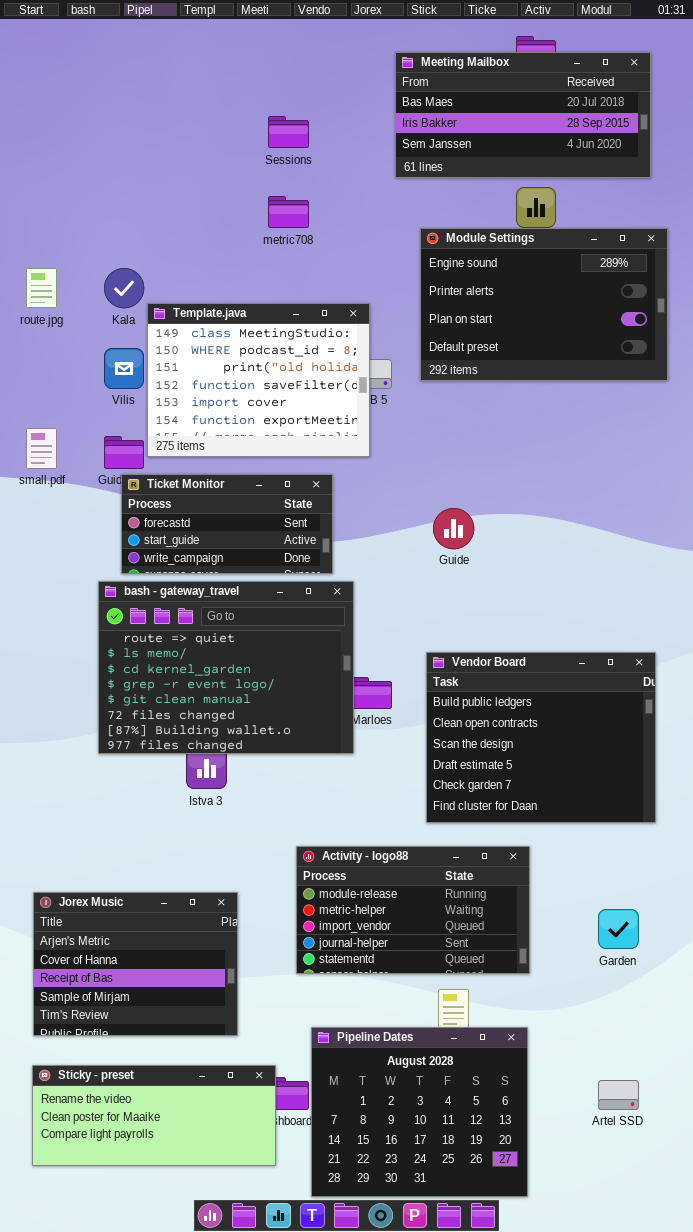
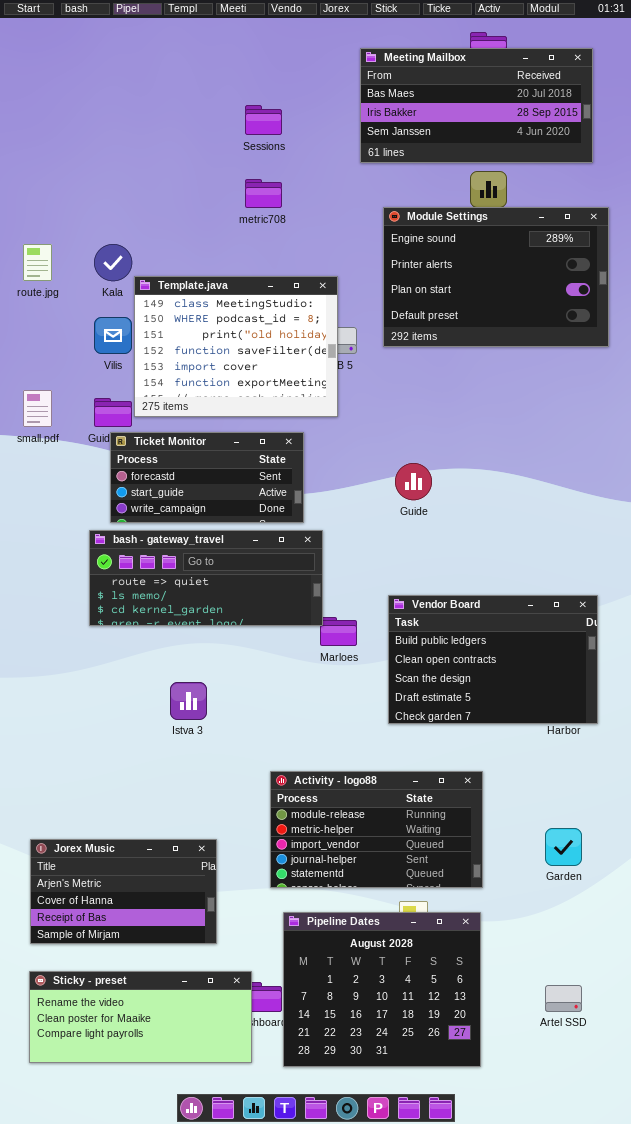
bash - gateway_travel: [98,581,354,754] -> [89,530,323,626], resized
Vendor Board: [426,652,656,823] -> [388,595,598,724], resized
Jorex Music: [33,892,238,1036] -> [30,839,217,944], resized
Pipeline Dates: [311,1027,528,1197] -> [283,912,481,1067], moved

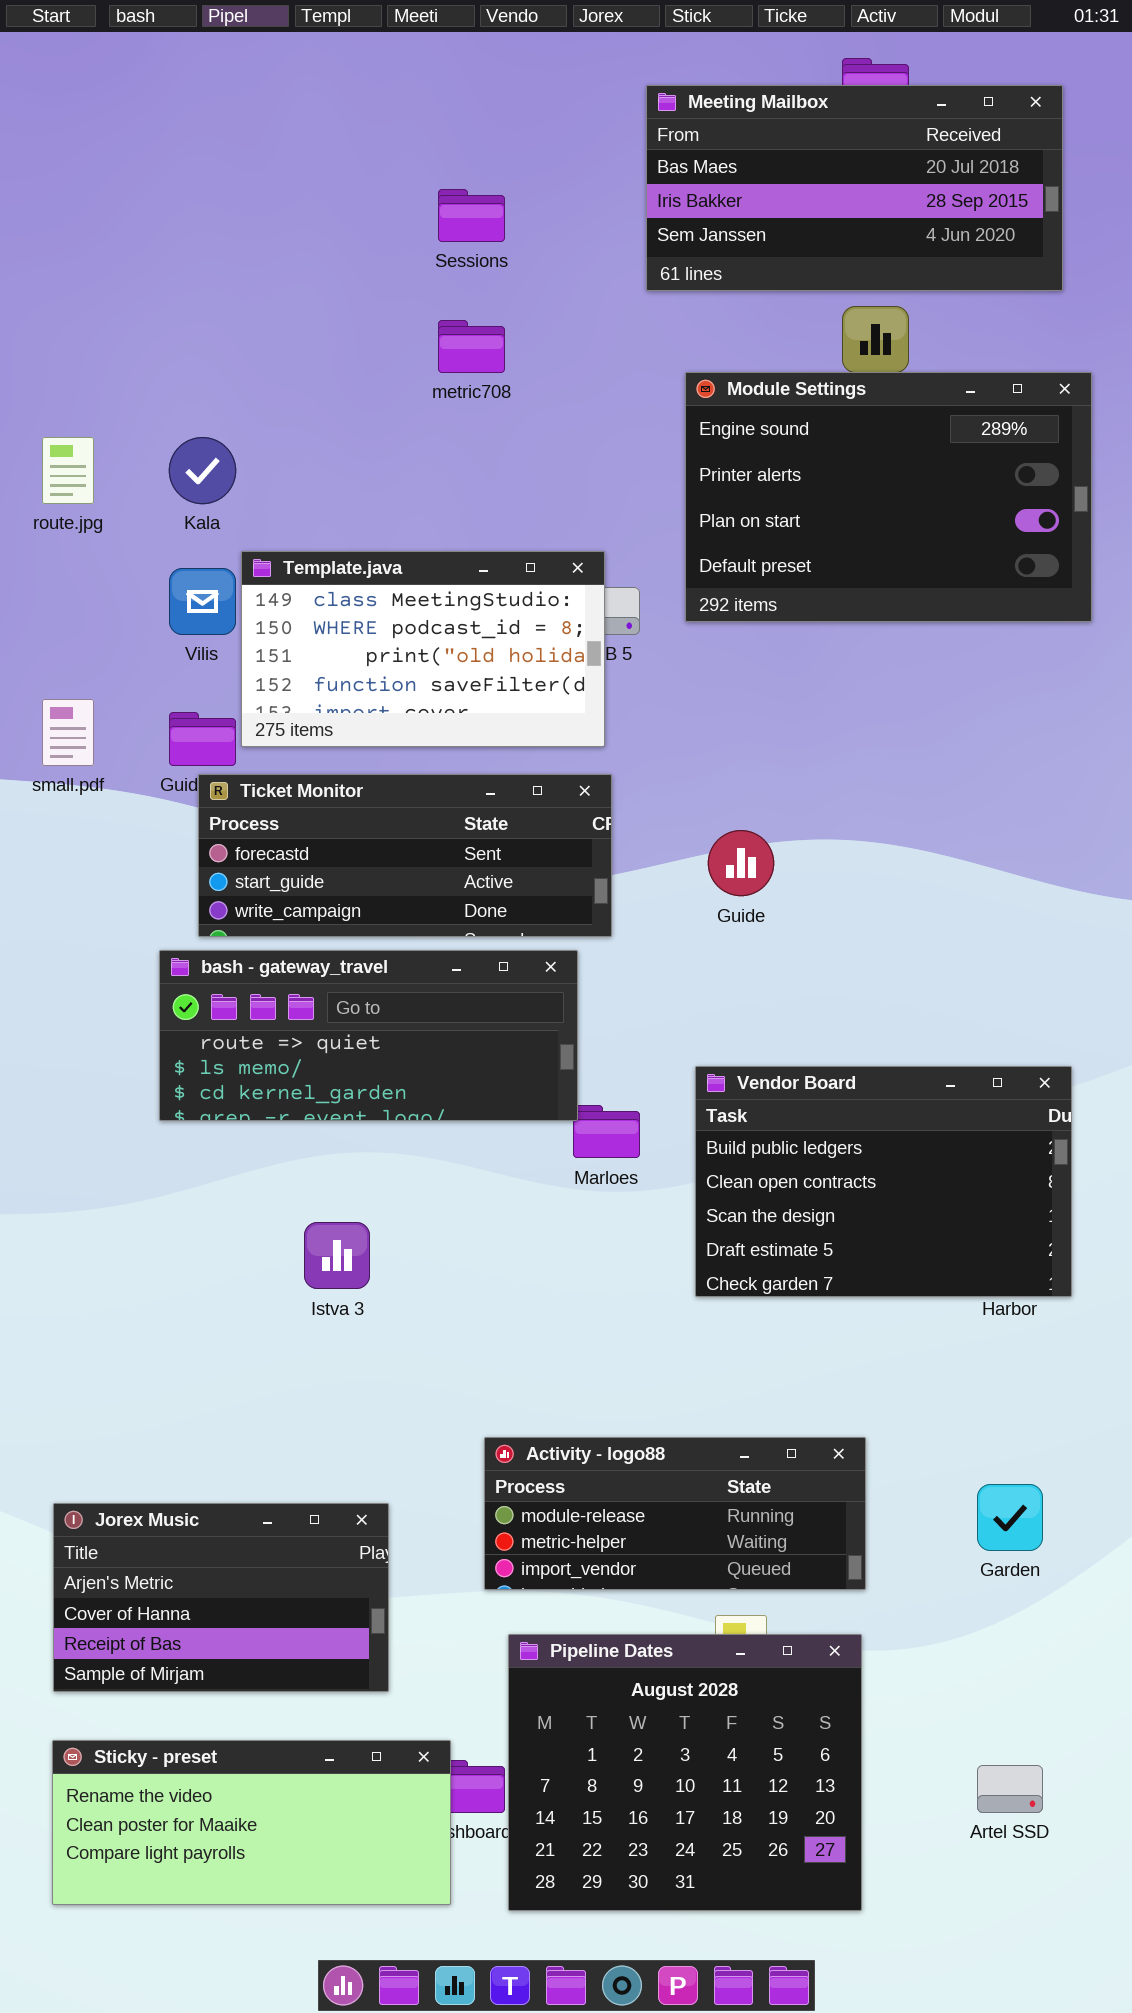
Template.java: [134,276,338,417] -> [241,551,605,747], resized
Ticket Monitor: [110,432,304,523] -> [198,774,612,937], resized
Activity - logo88: [270,771,483,888] -> [484,1437,866,1590], resized

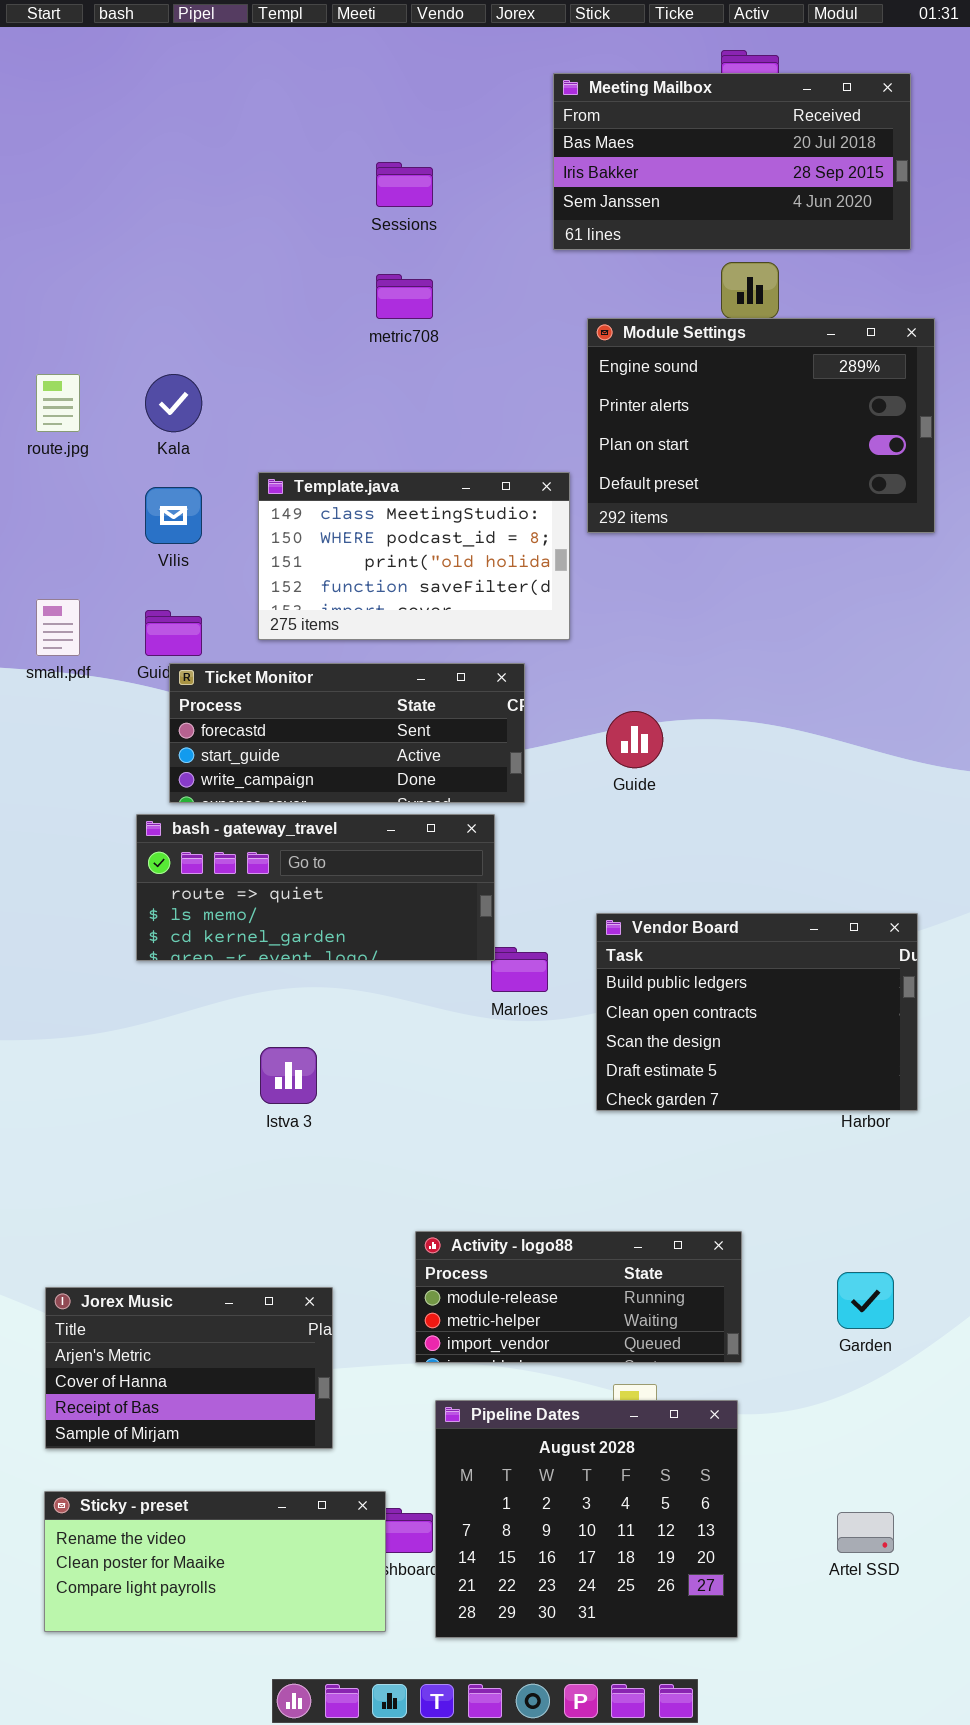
Template.java: [241,551,605,747] -> [258,472,570,640], moved

